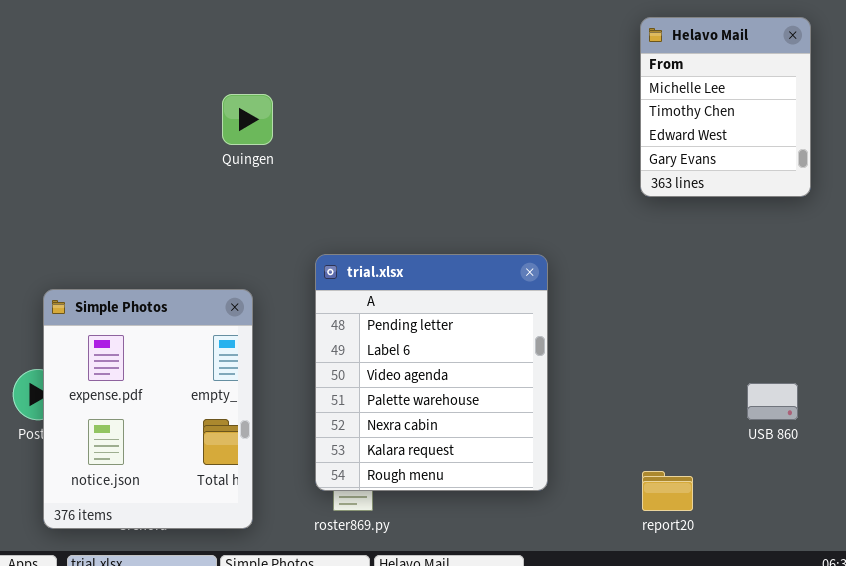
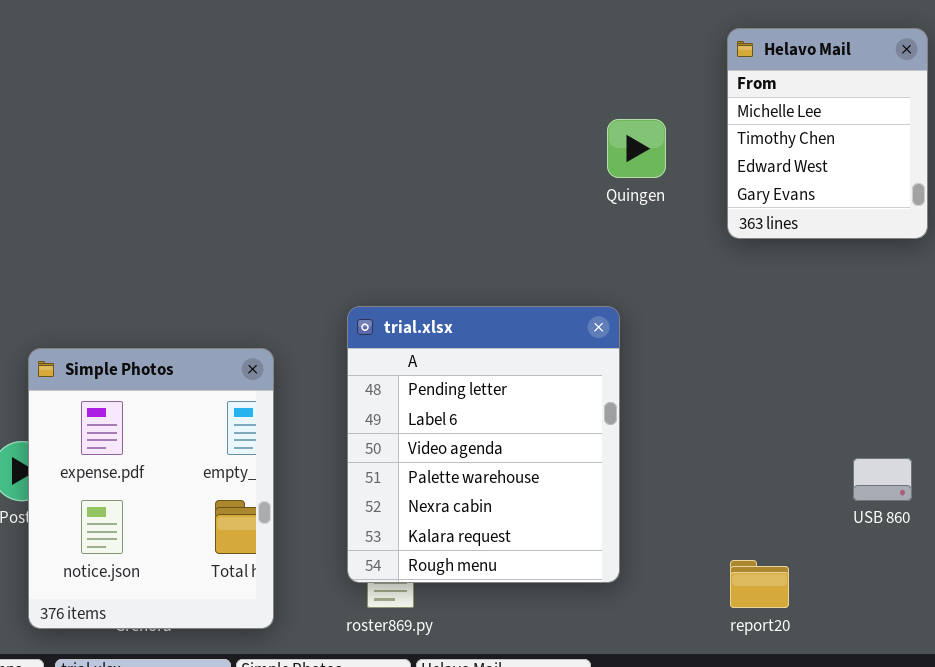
Quingen: [222,94,273,145] -> [607,119,666,178], moved

